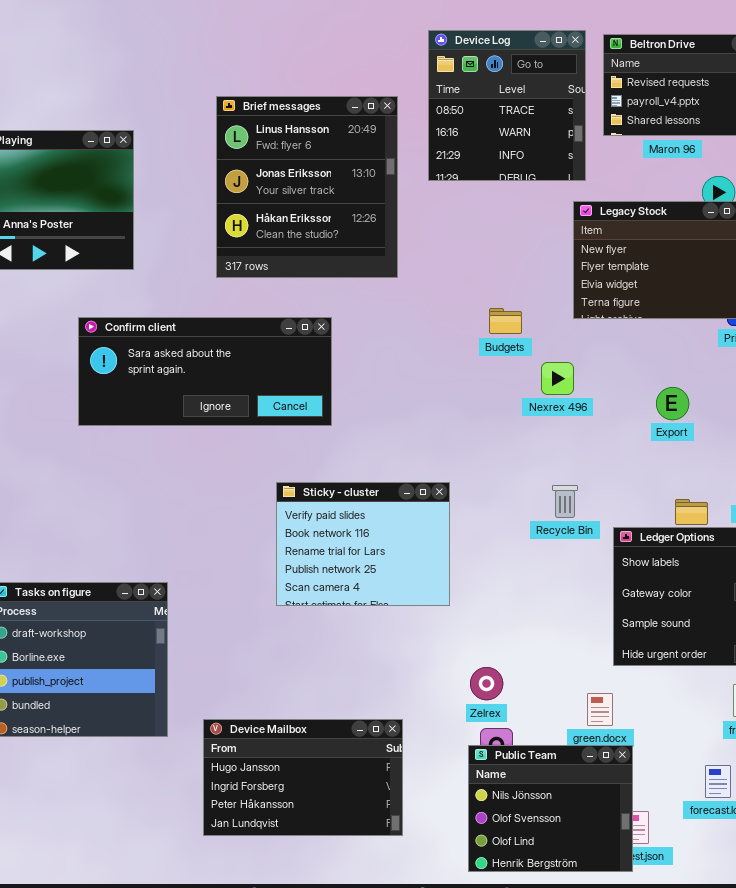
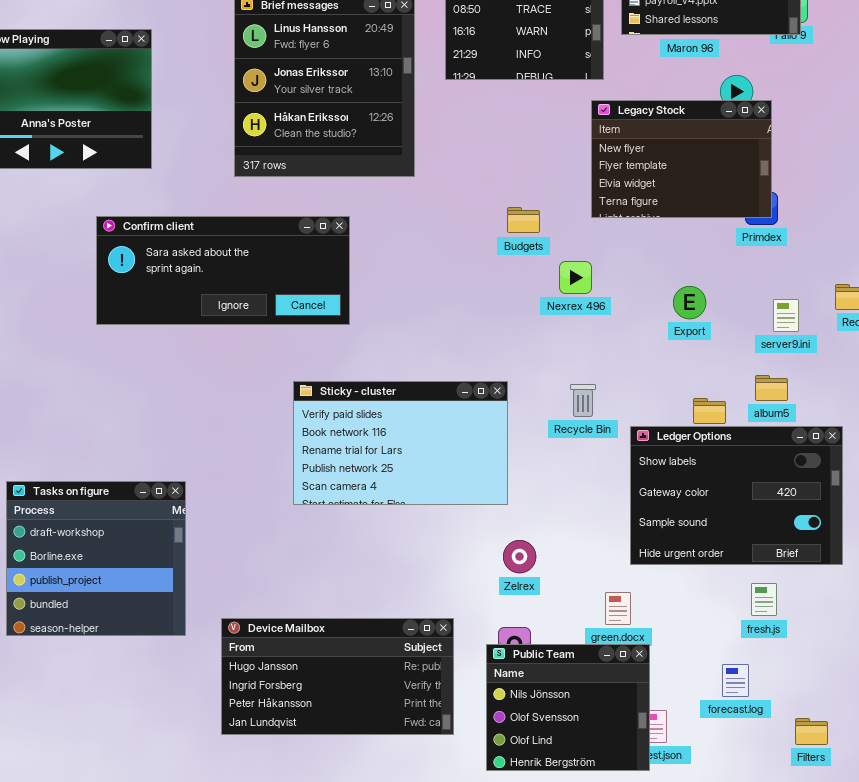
Sticky - cluster: [276,482,450,606] -> [293,381,508,505], resized
Zelrex: [470,667,503,700] -> [503,540,536,573], moved
Device Mailbox: [203,719,403,836] -> [221,618,454,735], resized

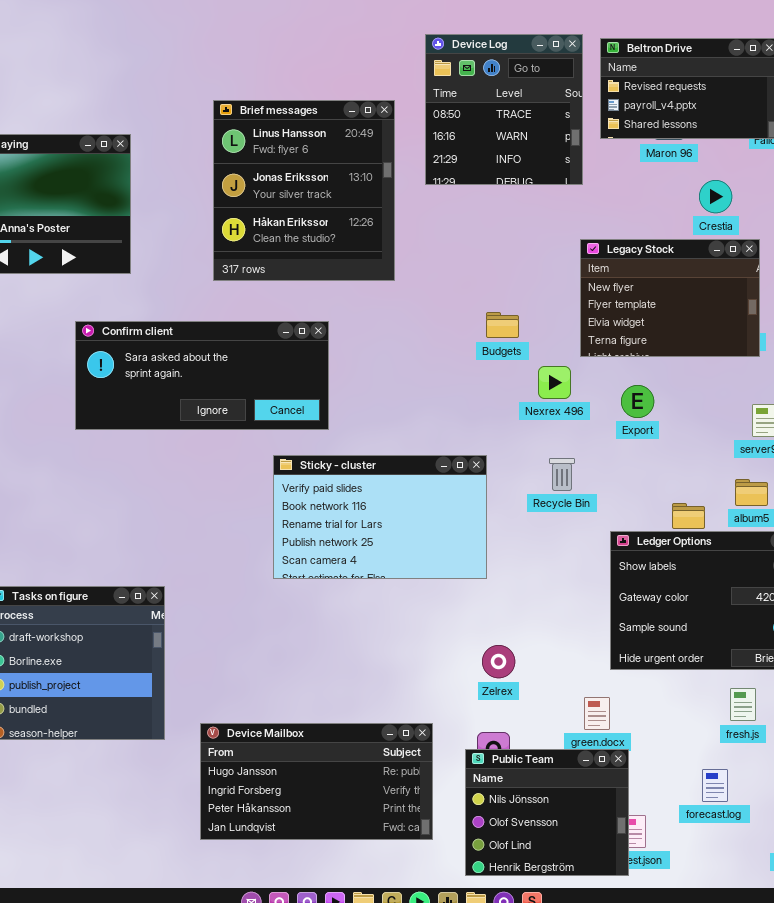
Legacy Stock: [591,100,772,218] -> [580,239,760,357], moved
Export: [673,286,706,319] -> [621,385,654,418], moved
Sticky - cluster: [293,381,508,505] -> [273,455,487,579], moved
Recycle Bin: [570,384,596,417] -> [549,458,575,491], moved

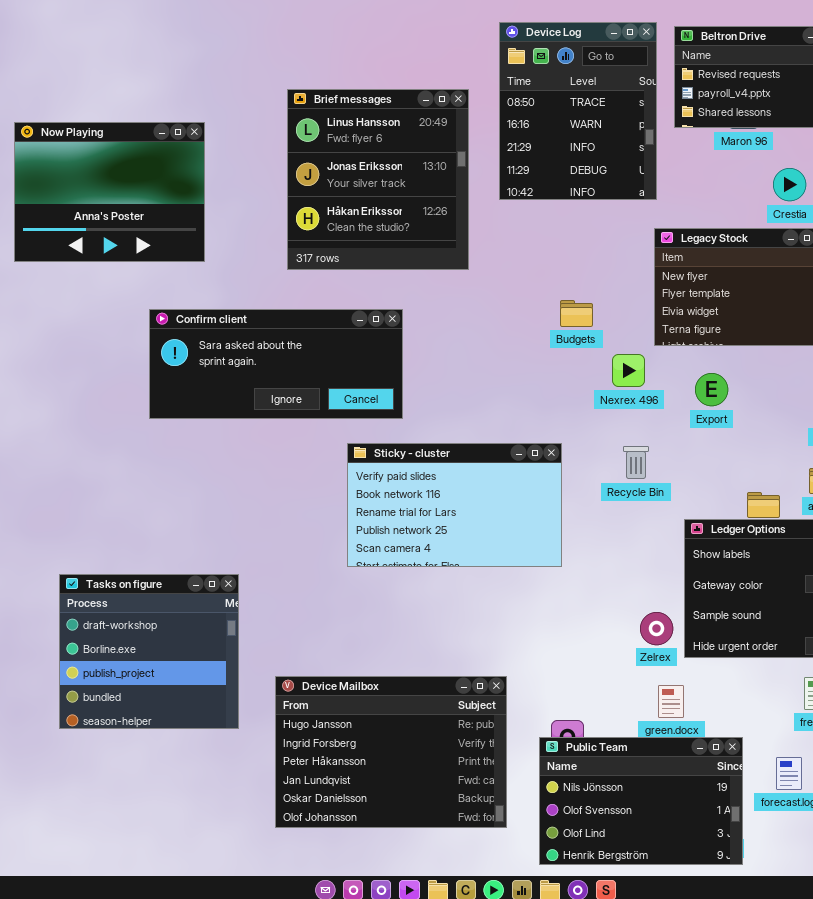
Device Log: [425,34,583,185] -> [499,22,657,200], resized
Zelrex: [482,645,515,678] -> [640,612,673,645], moved
Device Mailbox: [200,723,433,840] -> [275,676,507,828], resized
Public Team: [465,749,629,876] -> [539,737,743,865], resized

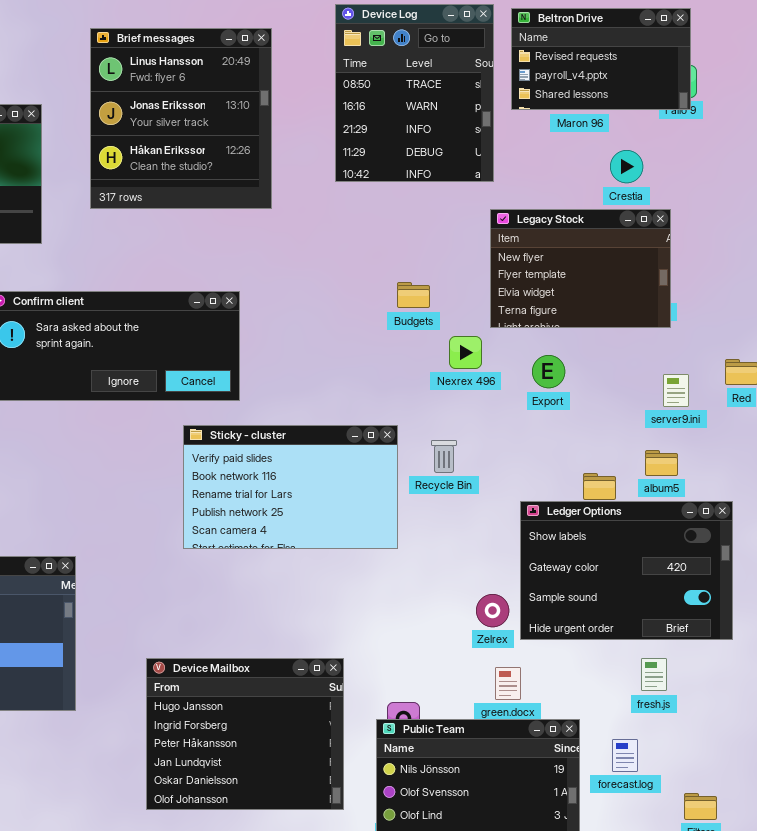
Brief messages: [287,89,469,270] -> [90,28,272,209], moved
Recycle Bin: [623,446,649,479] -> [431,440,457,473], moved
Device Mailbox: [275,676,507,828] -> [146,658,344,810], resized

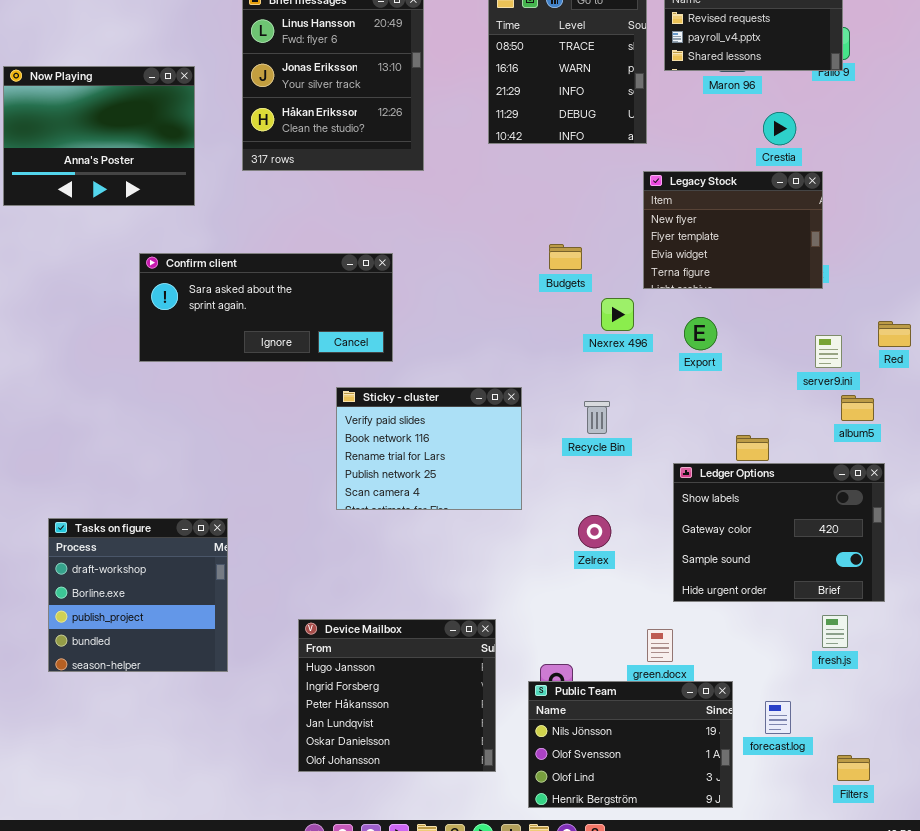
Sticky - cluster: [183,425,398,549] -> [336,387,522,510], resized
album5: [645,450,678,476] -> [841,395,874,421], moved
Zelrex: [476,594,509,627] -> [578,515,611,548], moved
fresh.js: [641,658,667,691] -> [822,615,848,648], moved

